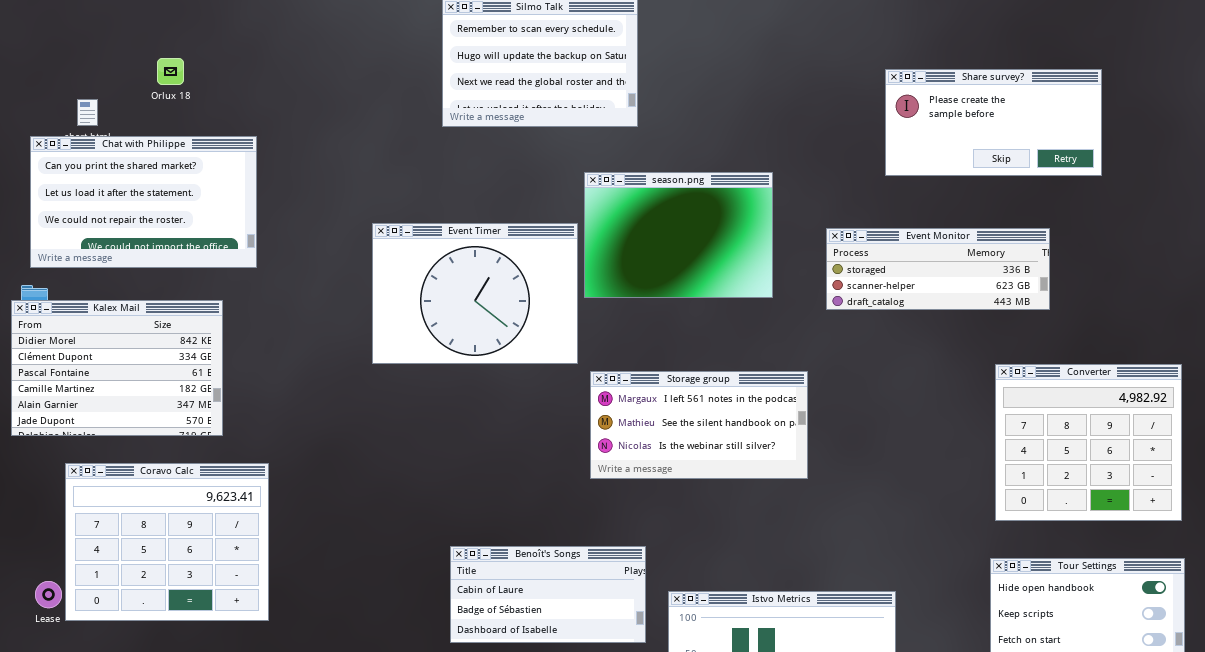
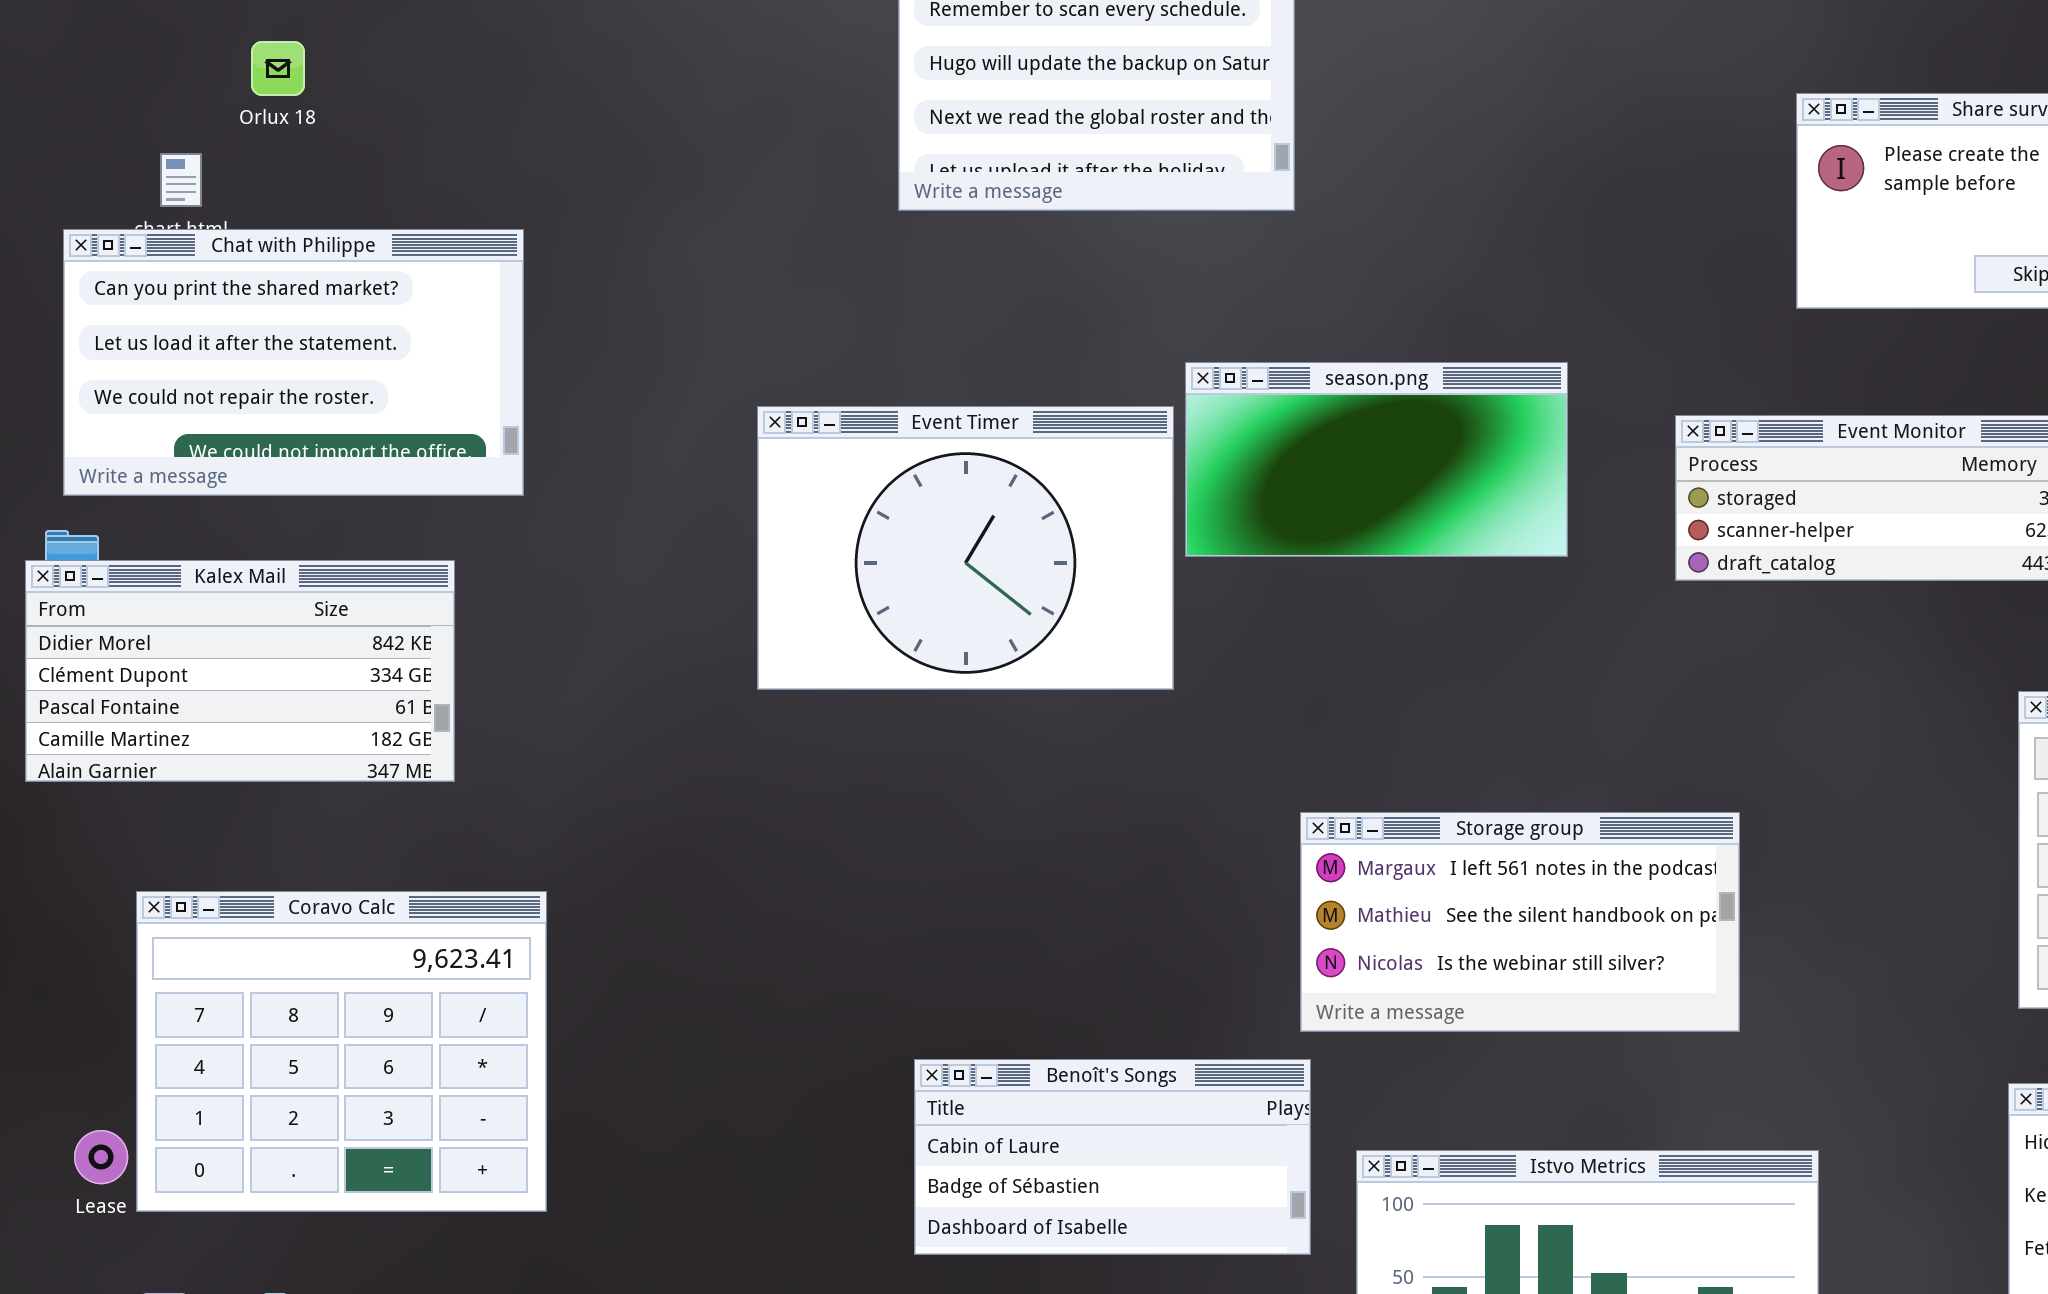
Orlux 18: [157,58,184,85] -> [251,41,305,96], moved
season.png: [584,172,773,298] -> [1185,362,1568,557], resized
Kalex Mail: [11,300,223,436] -> [25,560,455,782], resized
Storage group: [590,371,808,479] -> [1300,812,1740,1032], moved

